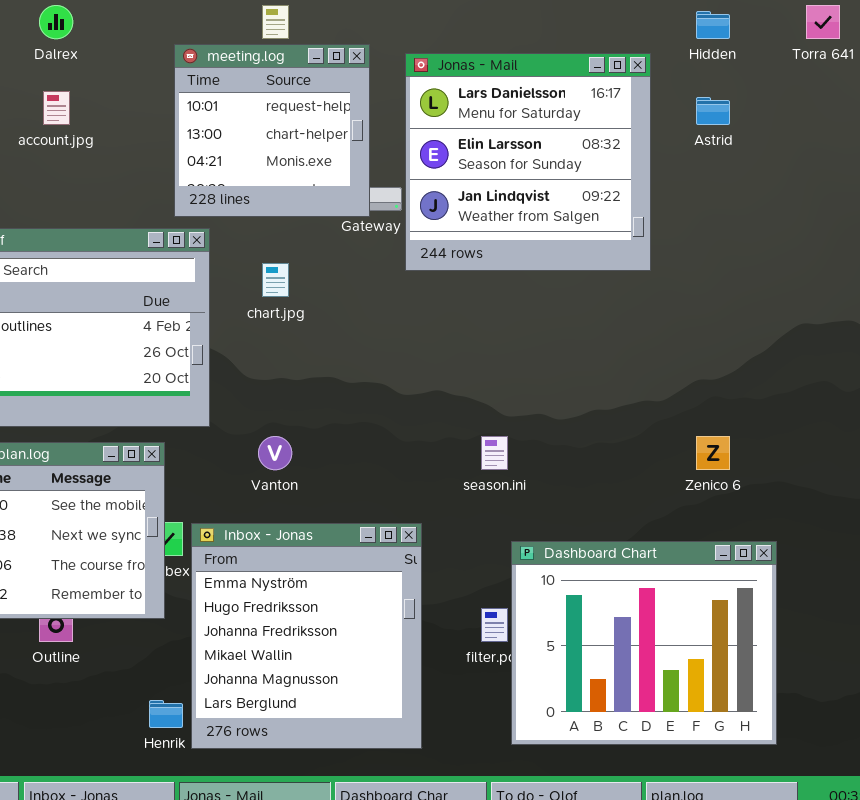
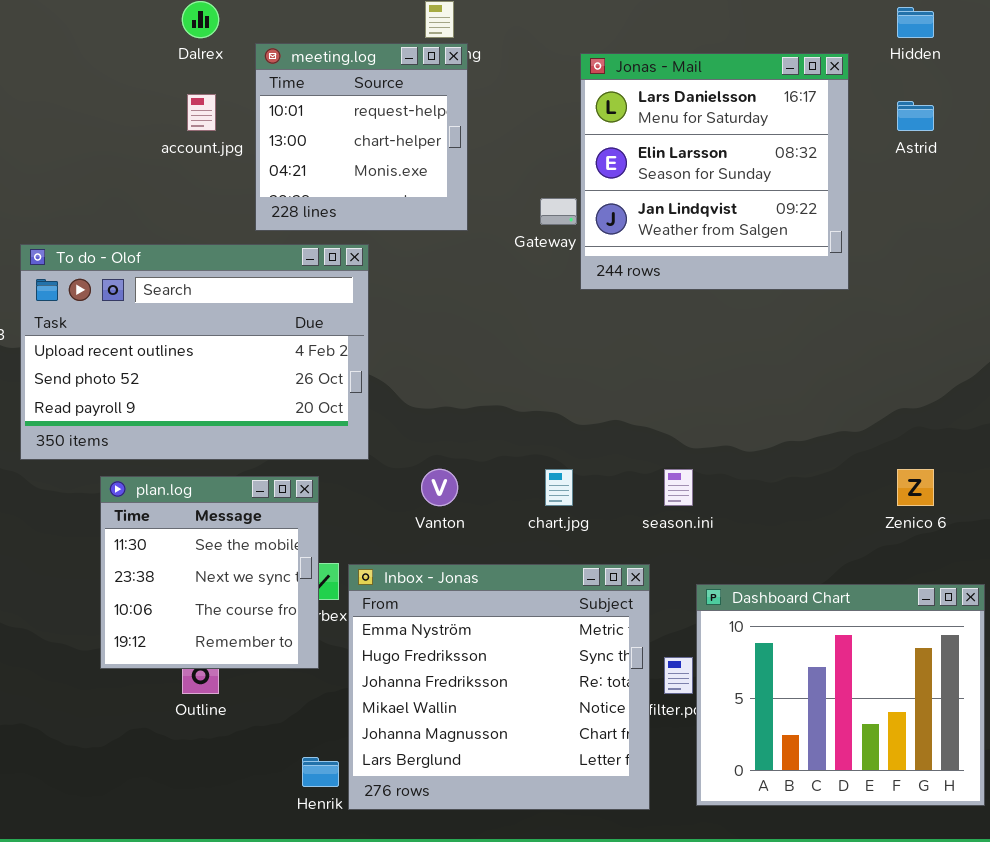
meeting.log: [174,44,370,217] -> [255,43,468,231], moved
chart.jpg: [262,263,289,297] -> [545,469,573,506], moved
Inbox - Jonas: [191,523,422,749] -> [348,564,650,810], resized

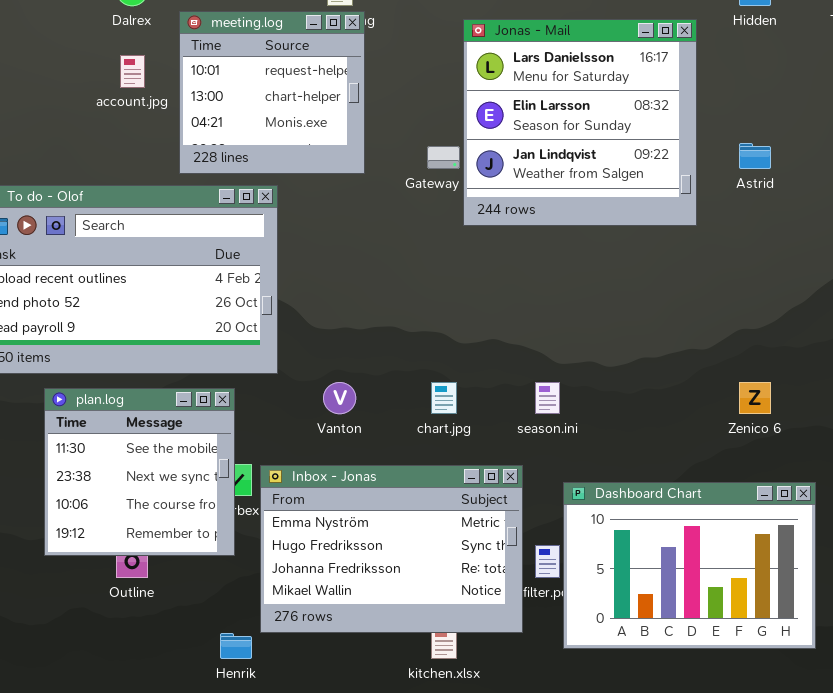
Astrid: [897,101,934,131] -> [739,143,771,169], moved
Inbox - Jonas: [348,564,650,810] -> [260,465,523,633], resized
Dashboard Chart: [696,584,985,806] -> [563,482,816,649], resized

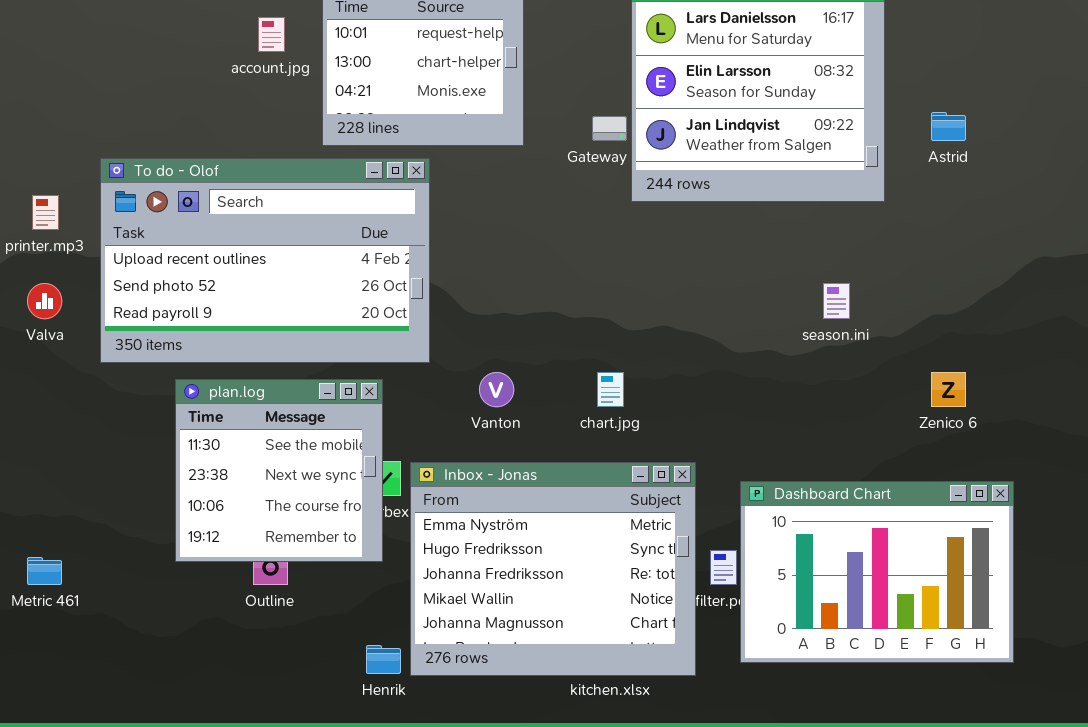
season.ini: [535,382,560,414] -> [823,283,850,319], moved
Inbox - Jonas: [260,465,523,633] -> [410,462,696,676], resized

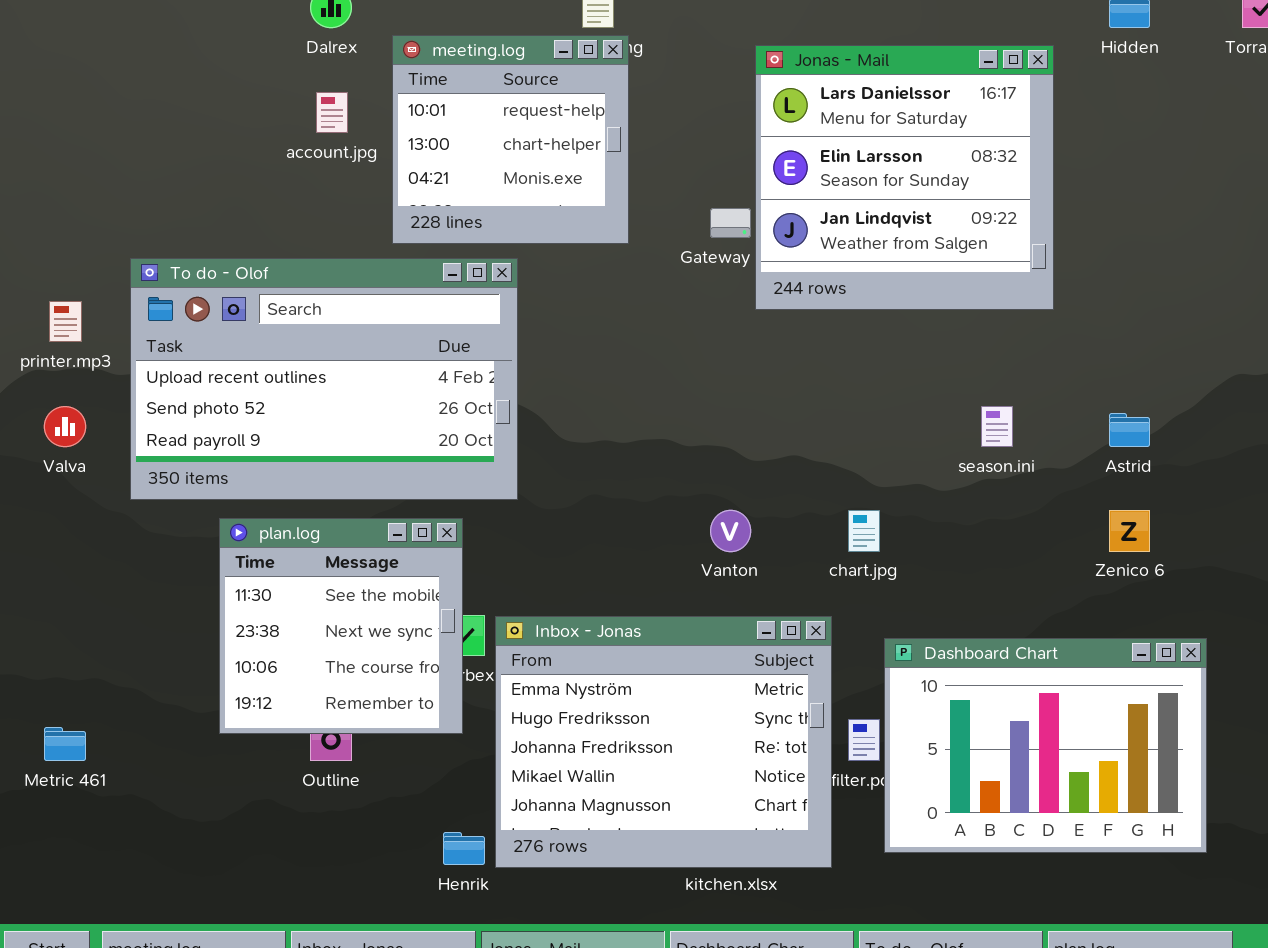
Astrid: [931,112,966,141] -> [1109,413,1150,447], moved
Vanton: [479,372,514,407] -> [710,510,751,552], moved
chart.jpg: [597,372,624,407] -> [848,510,880,552], moved

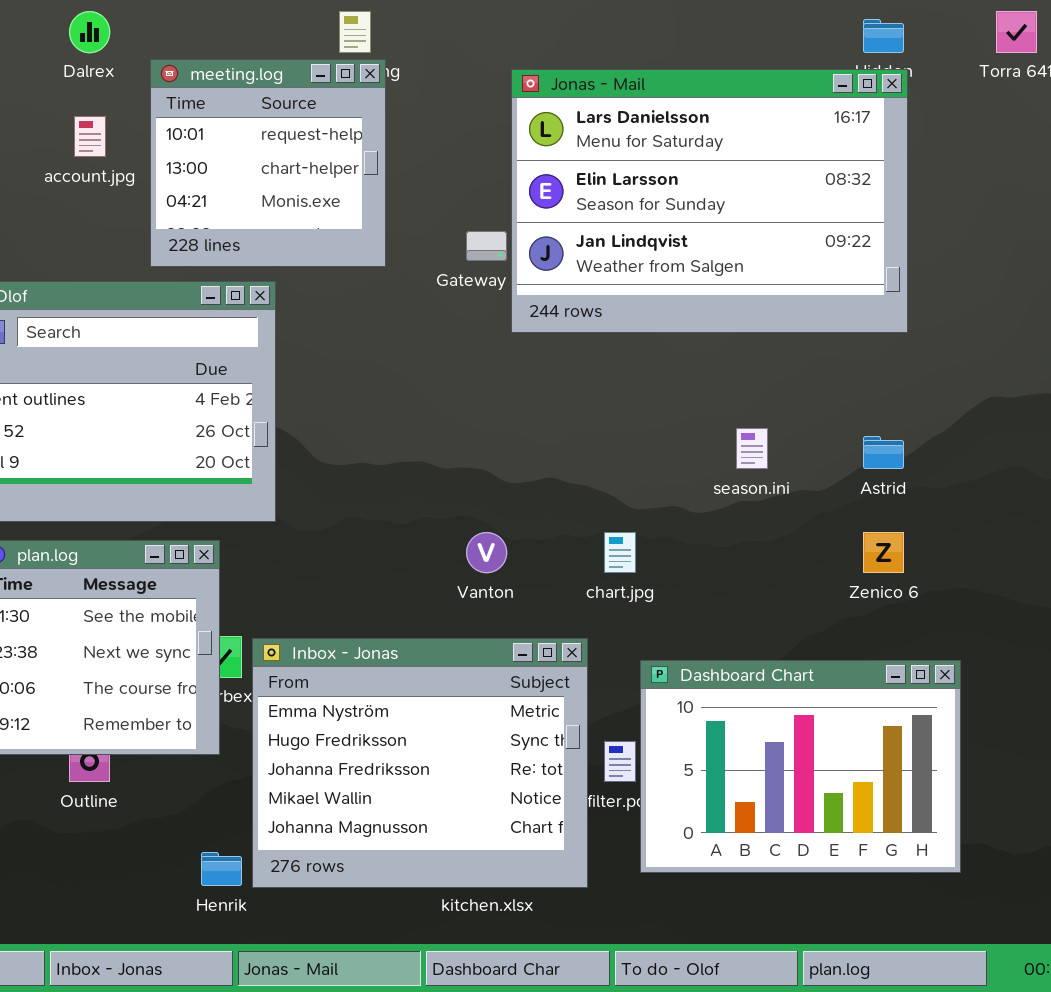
Jonas - Mail: [755,45,1054,310] -> [511,69,908,333], resized

